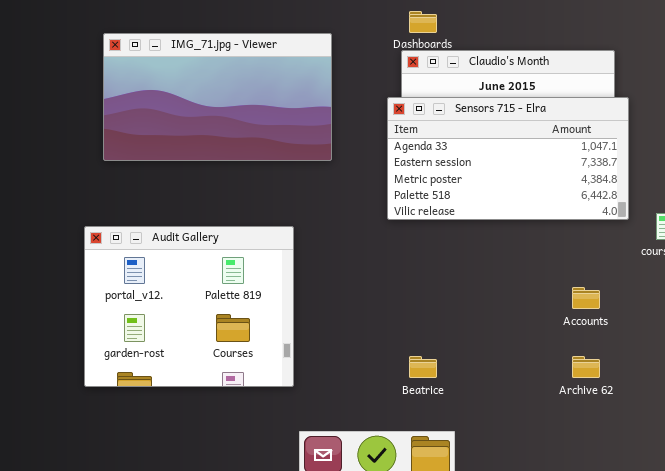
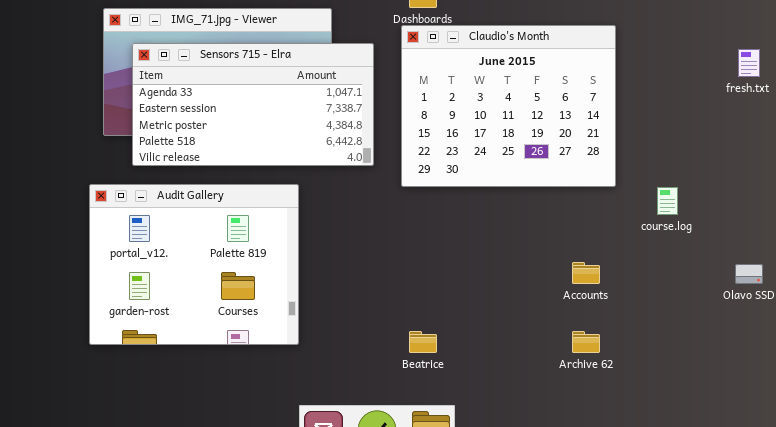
Sensors 715 - Elra: [387,97,629,220] -> [132,43,374,166], moved
Audit Gallery: [84,226,294,387] -> [89,184,299,345], moved

